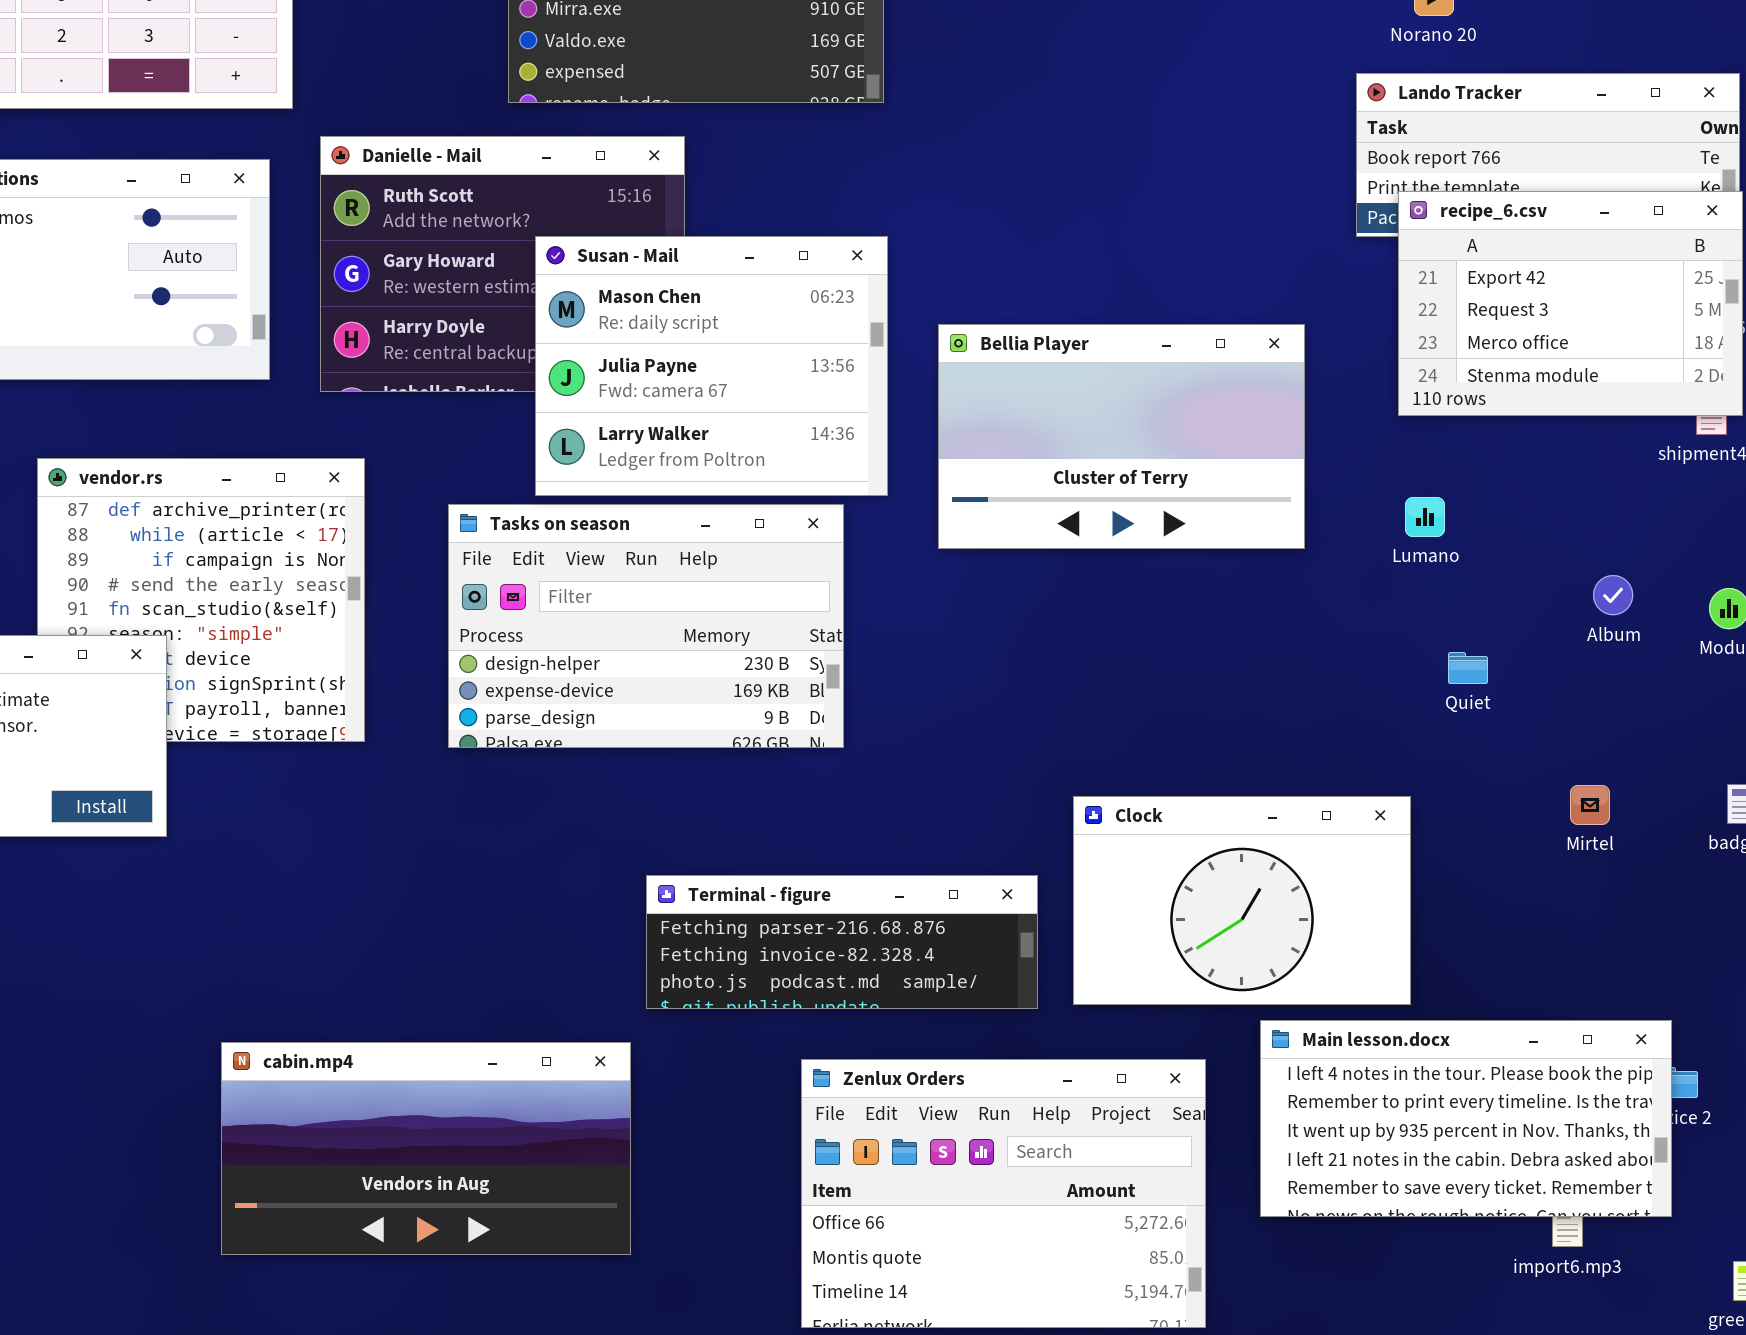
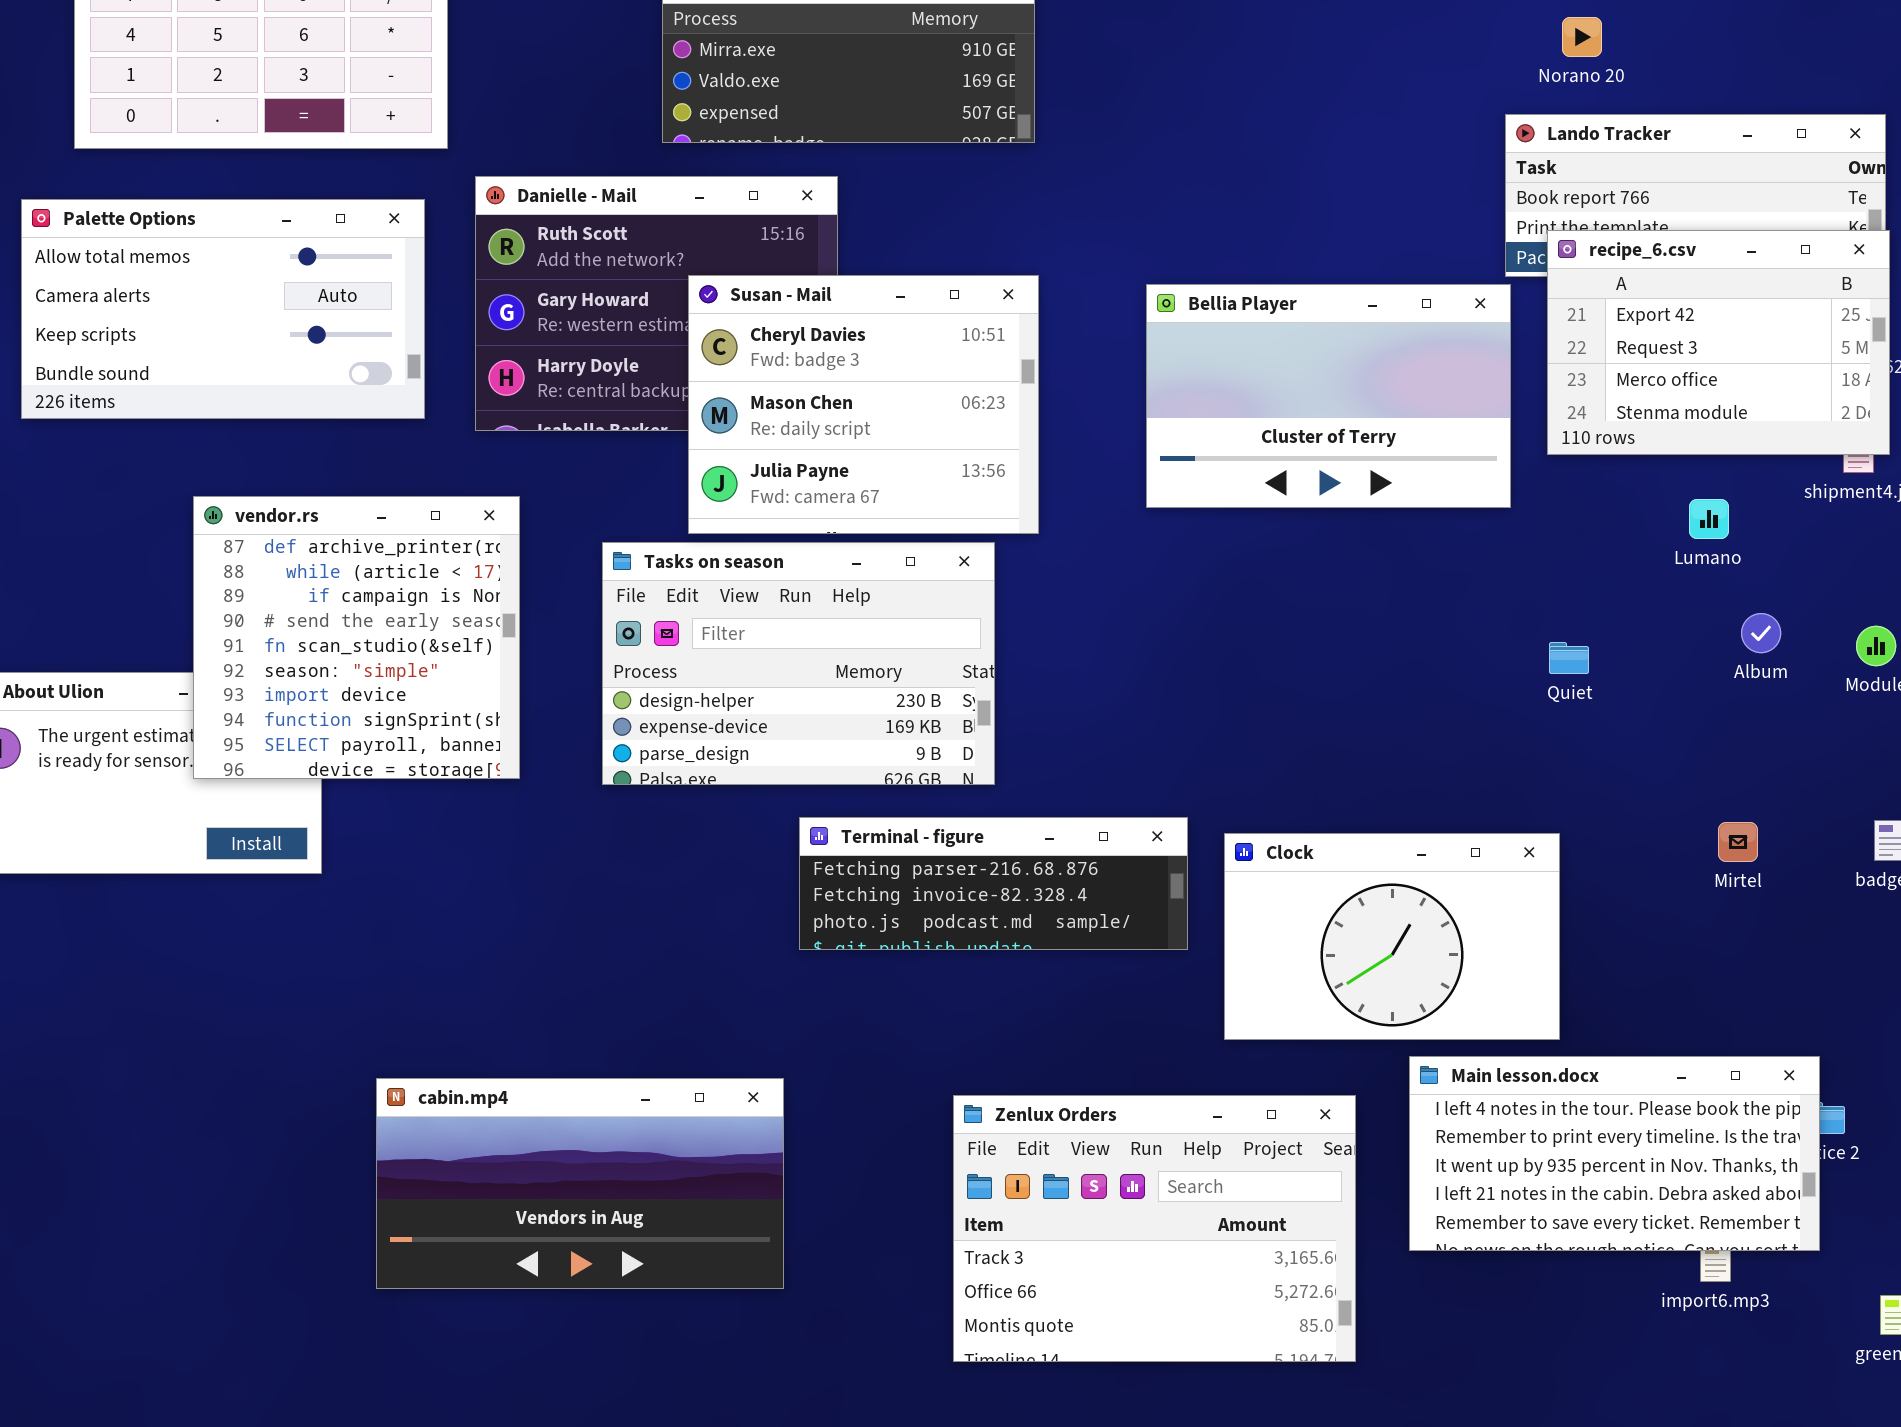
Susan - Mail: [535,236,888,496] -> [688,275,1039,534], scrolled up 1 row
Bellia Player: [938,324,1305,549] -> [1146,284,1511,508], moved
vendor.rs: [37,458,365,742] -> [193,496,520,779], raised
Lumano: [1405,497,1445,537] -> [1689,499,1729,539], moved
Quiet: [1448,652,1488,684] -> [1549,642,1589,674], moved
Terminal - figure: [646,875,1038,1009] -> [799,817,1188,950], moved
Zenlux Orders: [801,1059,1206,1328] -> [953,1095,1356,1362], scrolled up 1 row

